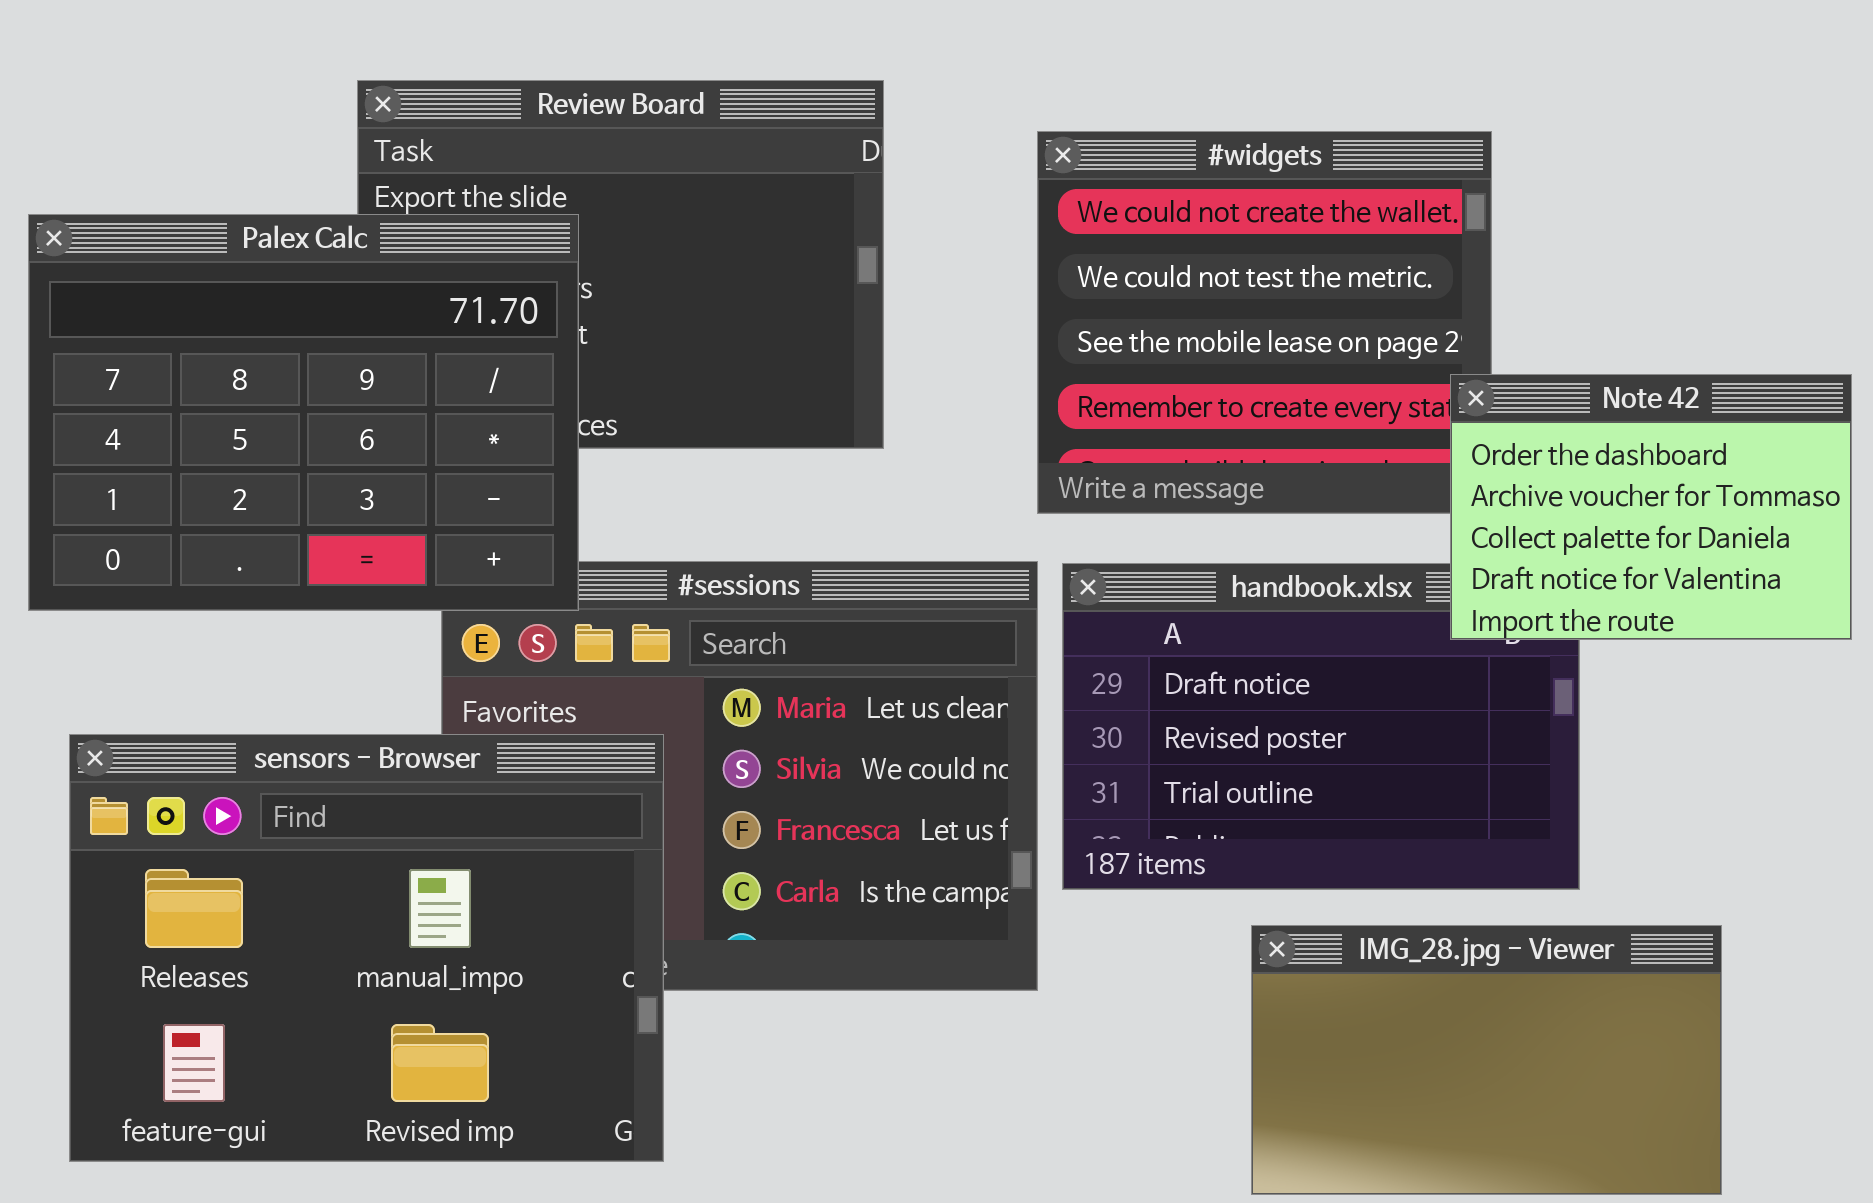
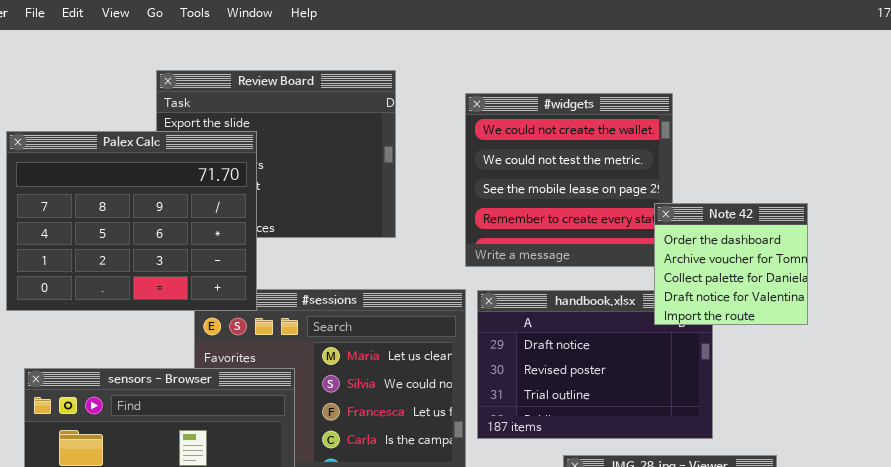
Note 42: [1450,374,1852,640] -> [654,203,808,325], resized

